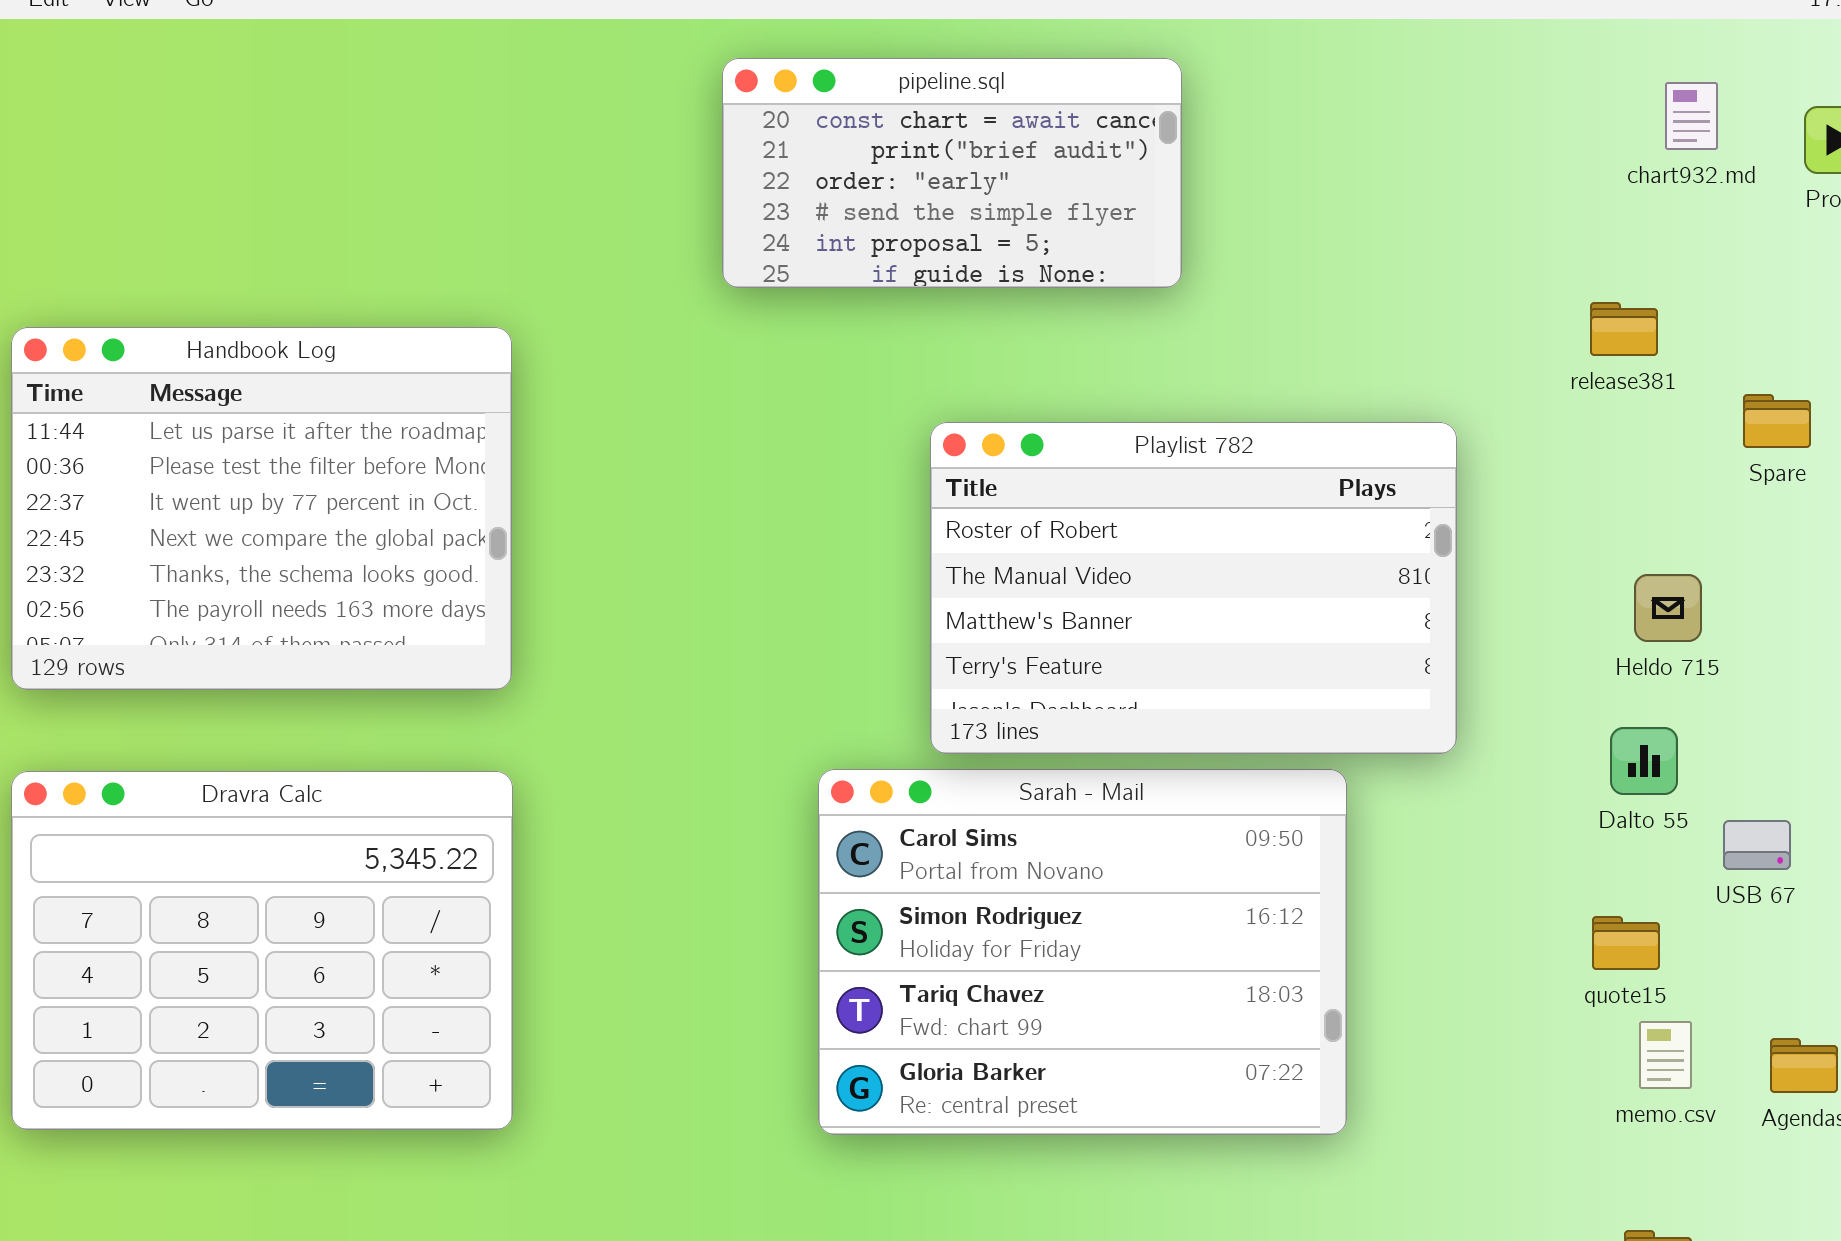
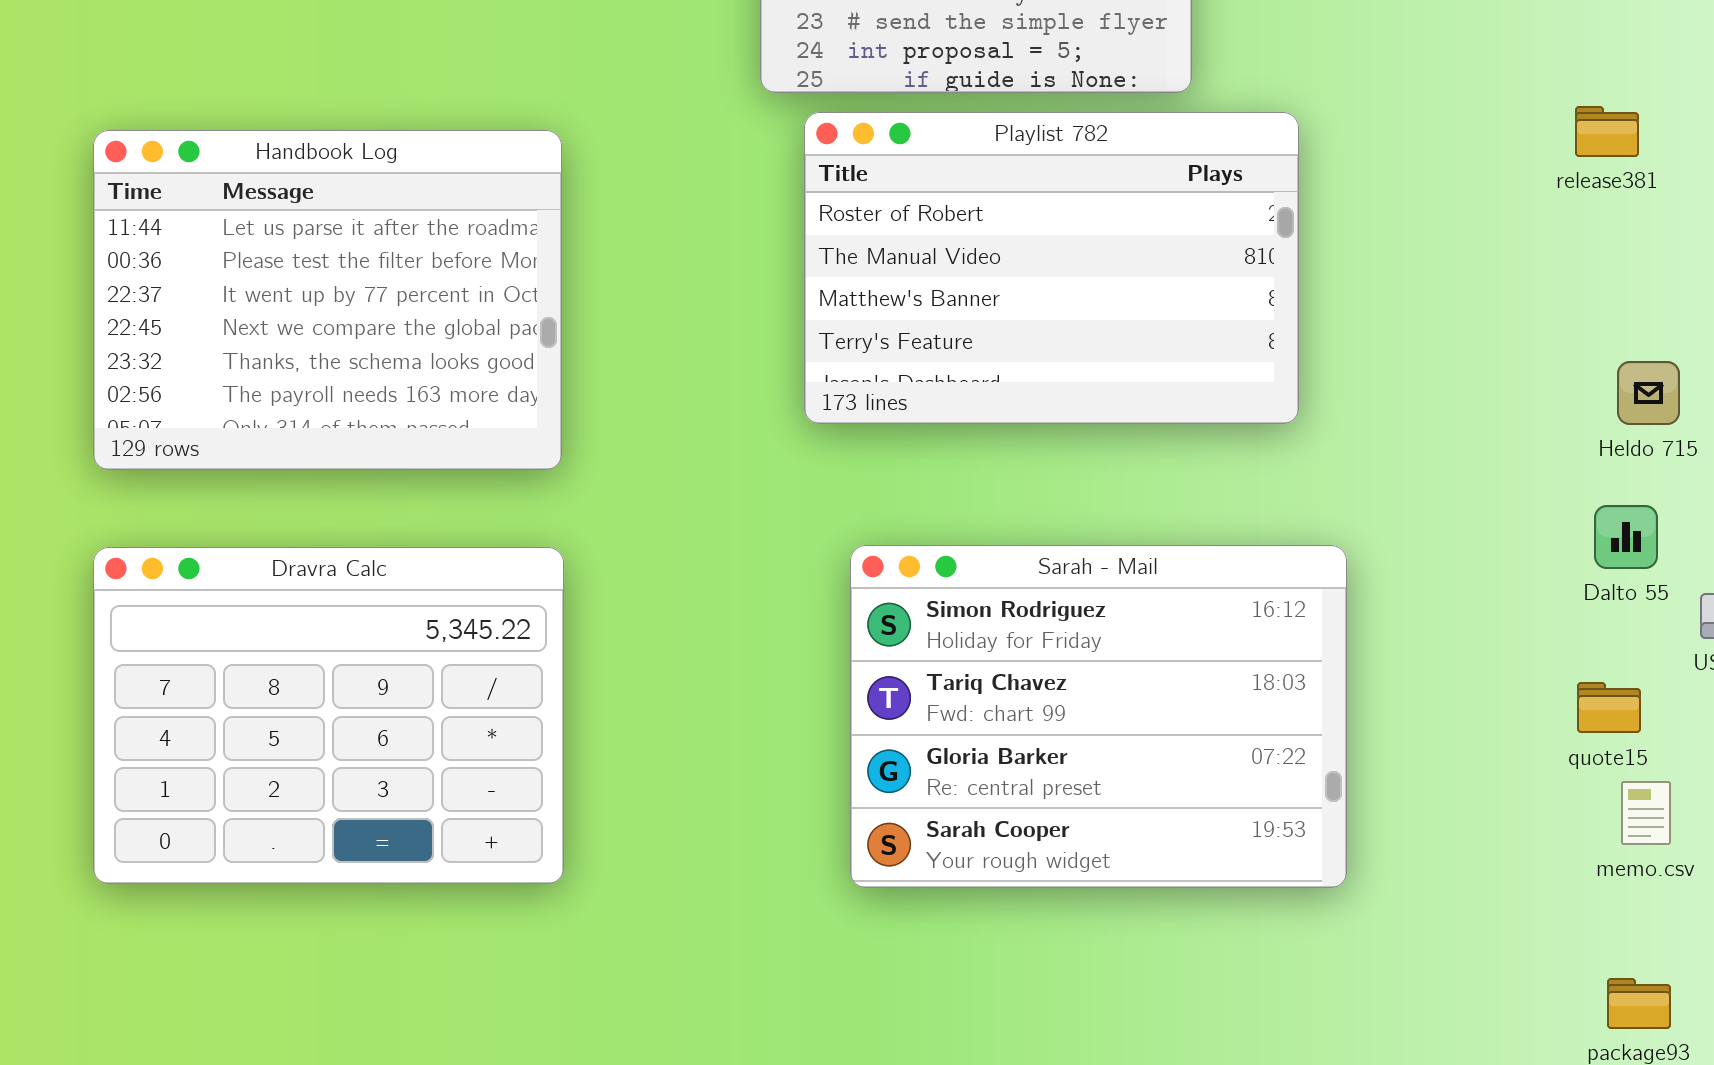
Playlist 782: [930,422,1457,754] -> [804,112,1299,424], moved
Sarah - Mail: [818,769,1347,1135] -> [850,545,1347,888], scrolled down 1 row

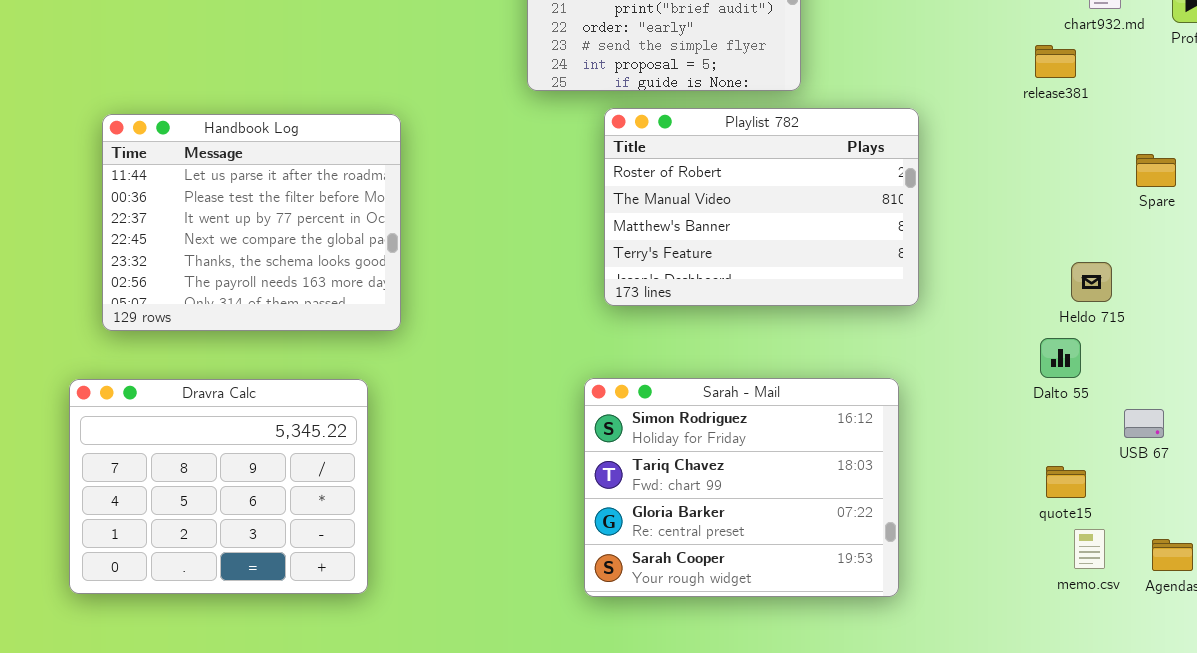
release381: [1575,106,1639,157] -> [1035,45,1076,78], moved
Playlist 782: [804,112,1299,424] -> [604,108,919,306], moved
Dalto 55: [1594,505,1658,569] -> [1040,338,1081,378], moved
Dravra Calc: [93,547,564,884] -> [69,379,368,594], moved

